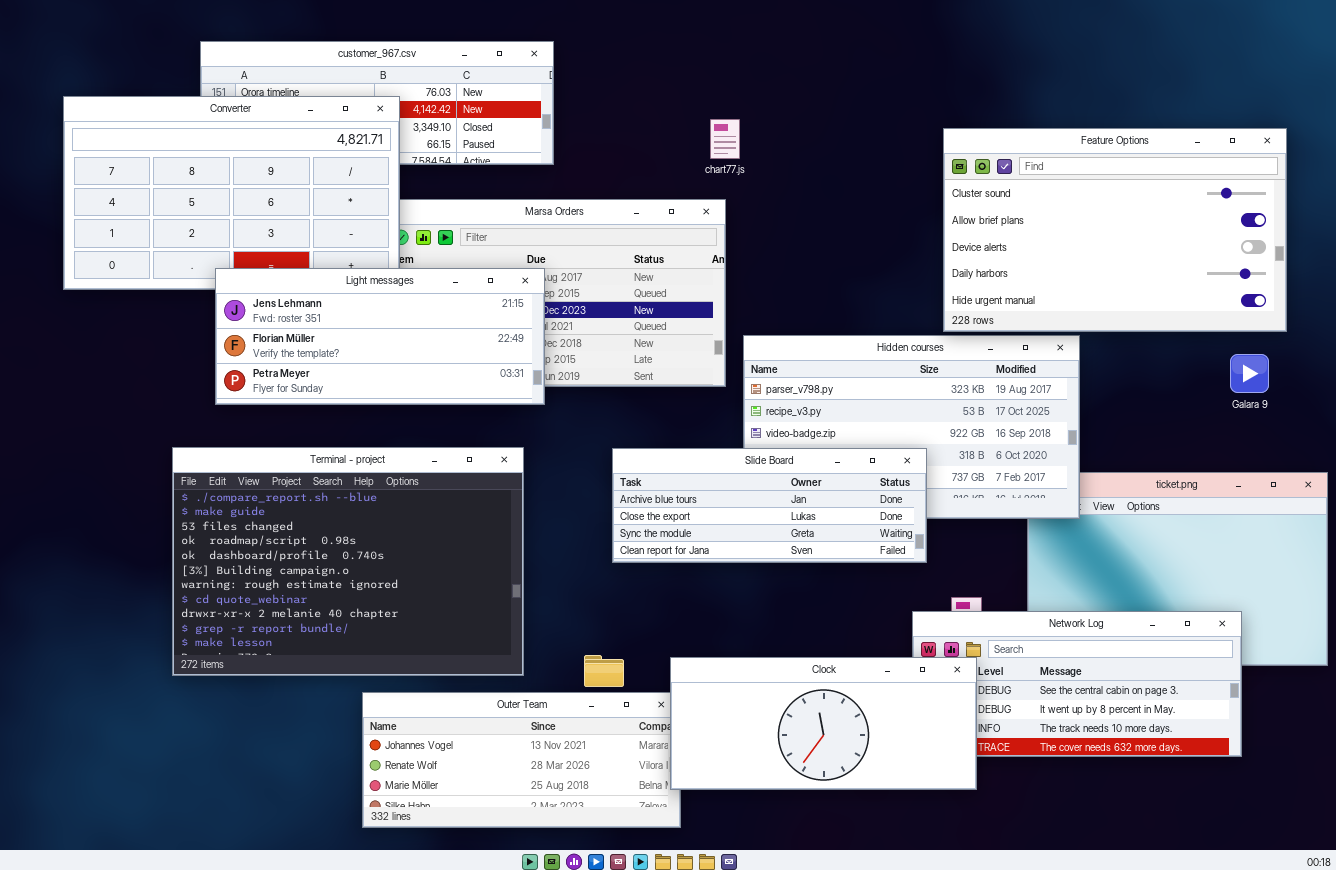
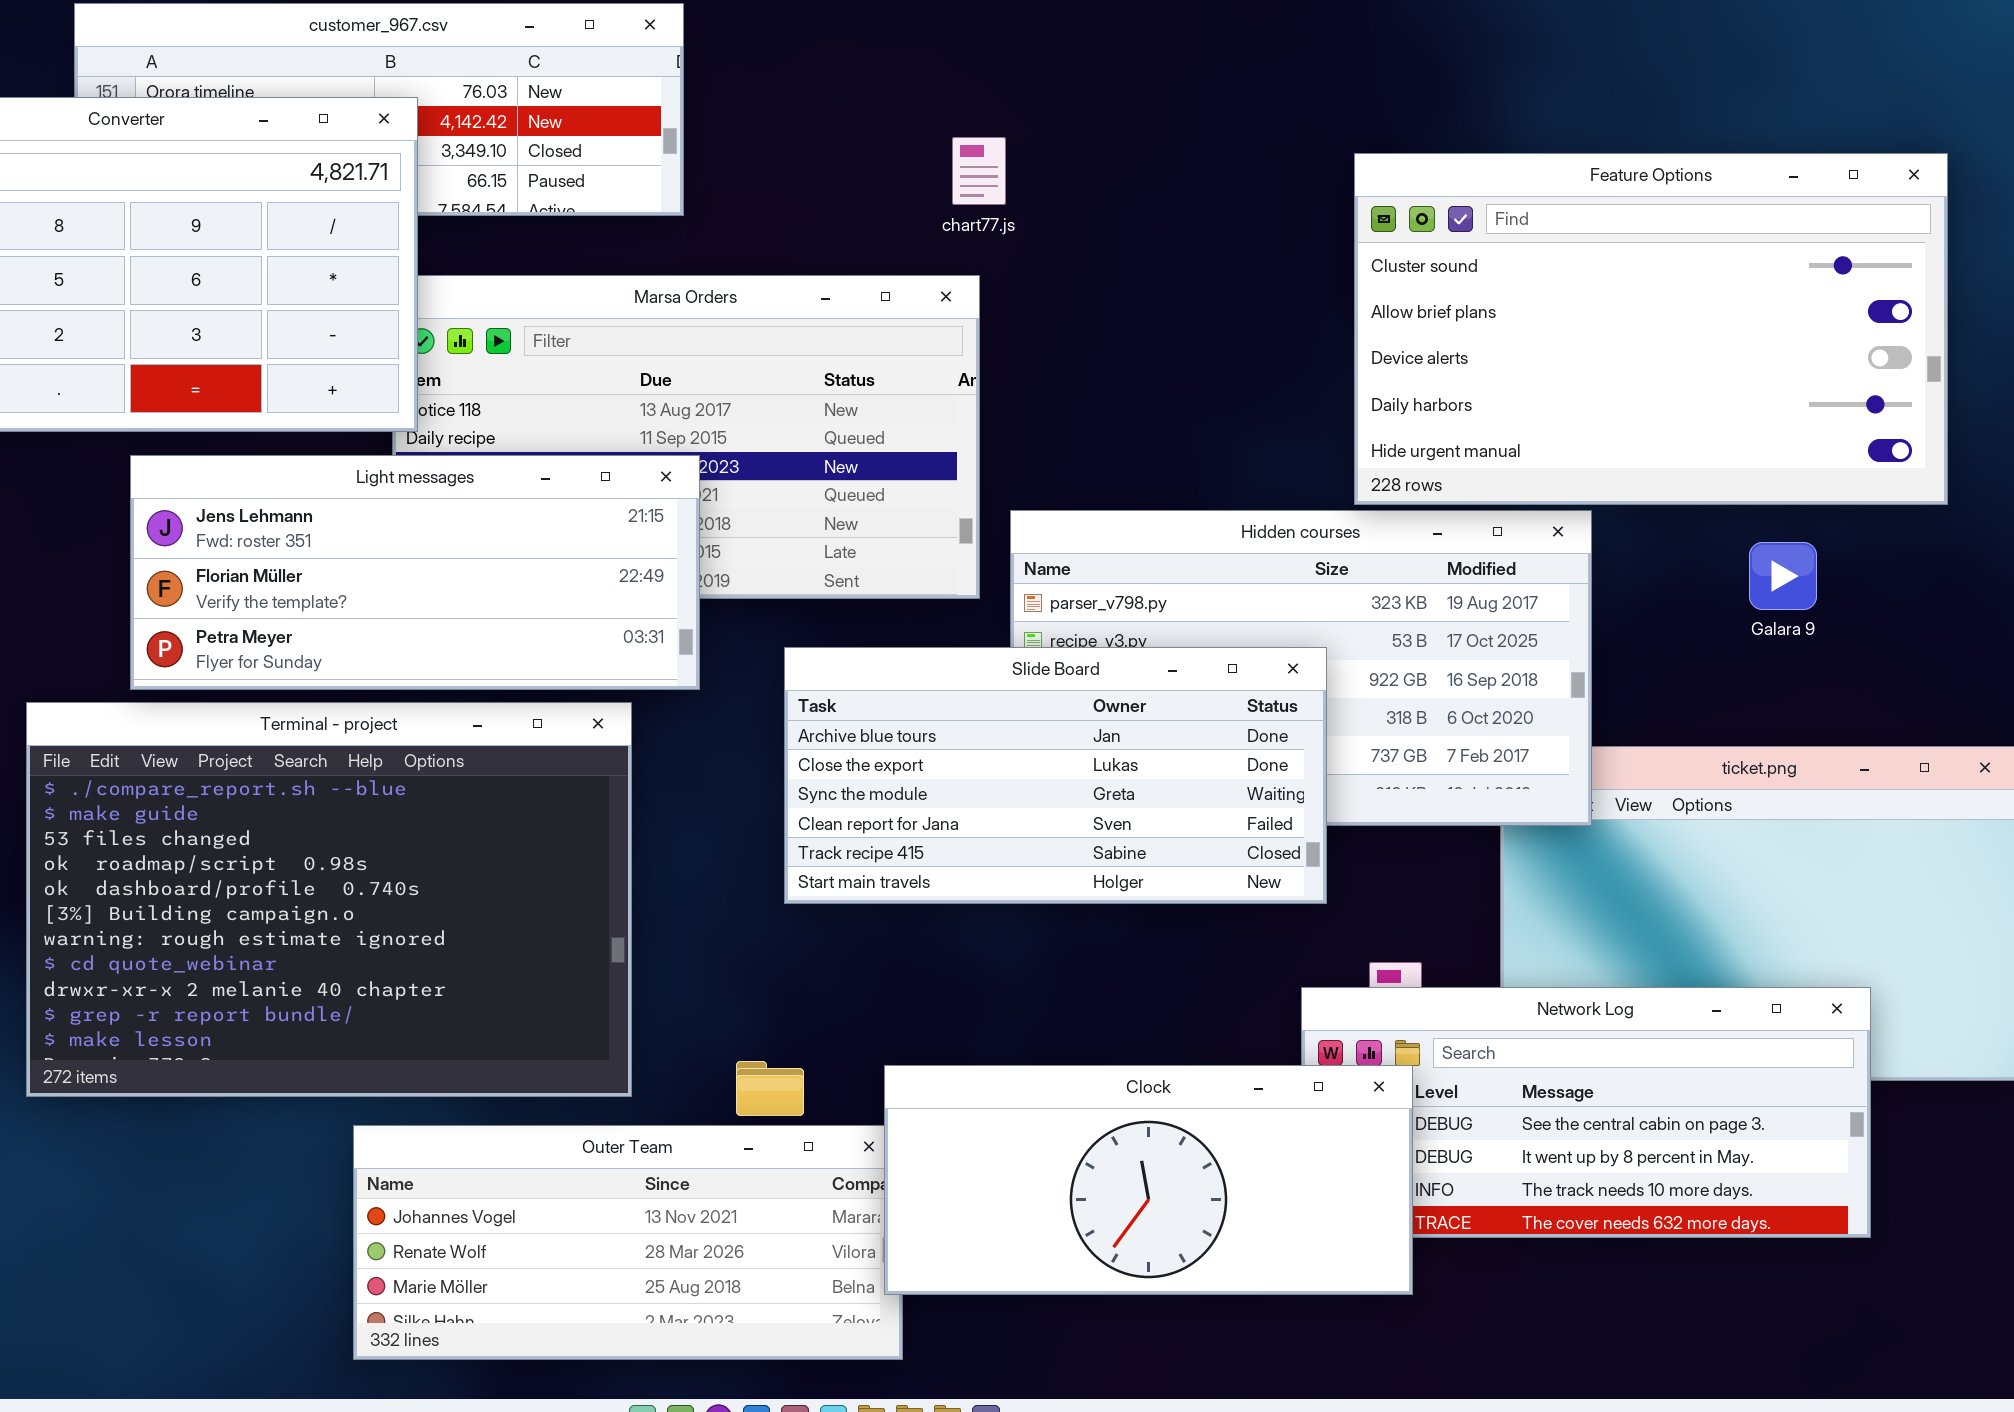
Light messages: [215,268,545,405] -> [130,455,700,690], moved
Galara 9: [1230,354,1269,393] -> [1749,542,1817,610], moved
Slide Board: [612,448,927,563] -> [784,647,1327,904], resized

